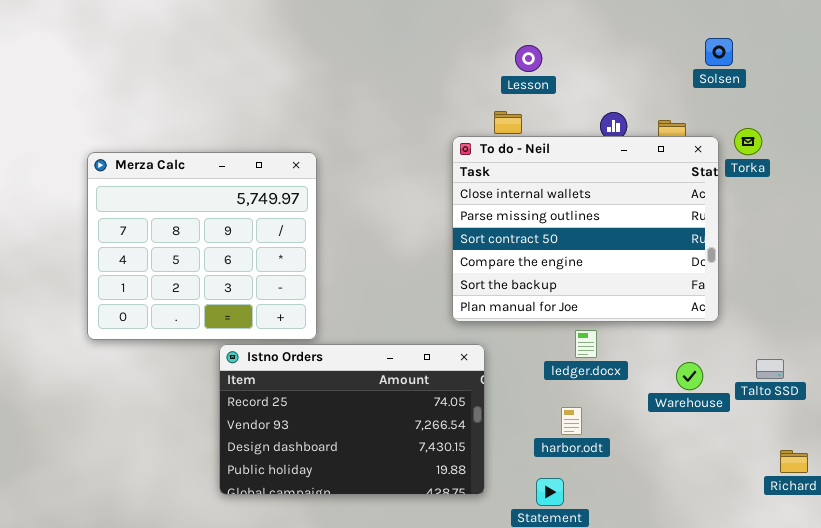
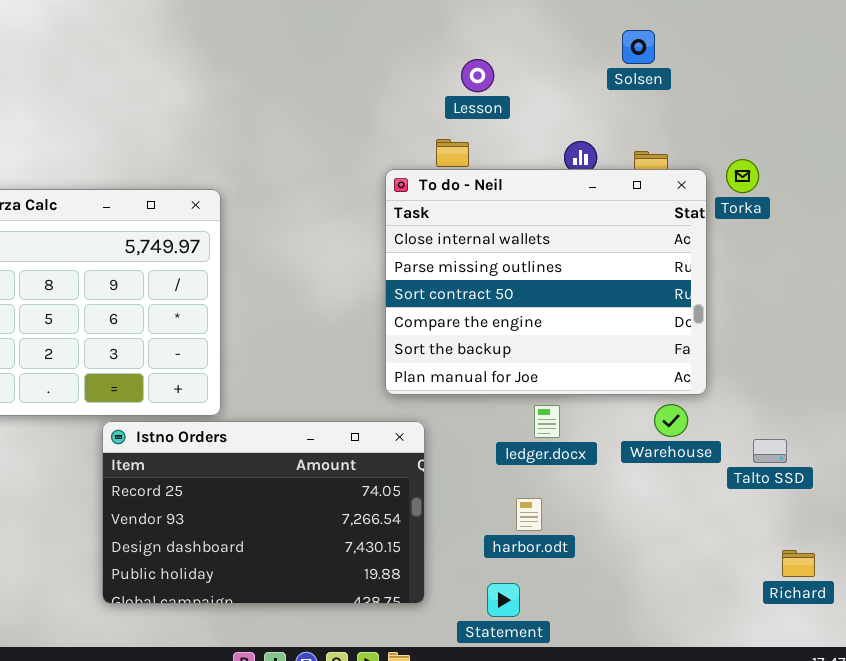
Solsen: [705,38,733,66] -> [622,30,655,64], moved
Warehouse: [676,362,703,390] -> [654,404,688,437], moved

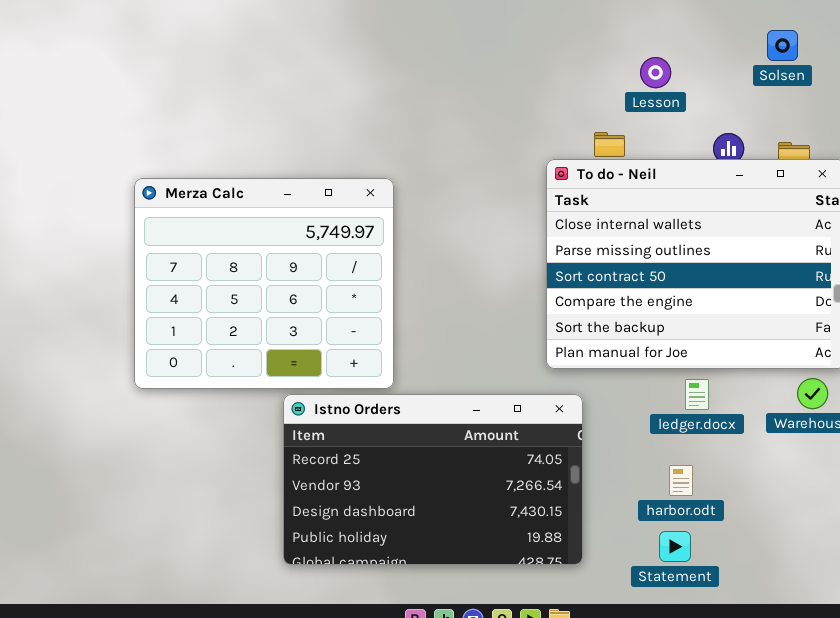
Lesson: [461,59,494,92] -> [640,57,671,88], moved
Statement: [487,583,520,617] -> [659,531,691,562], moved

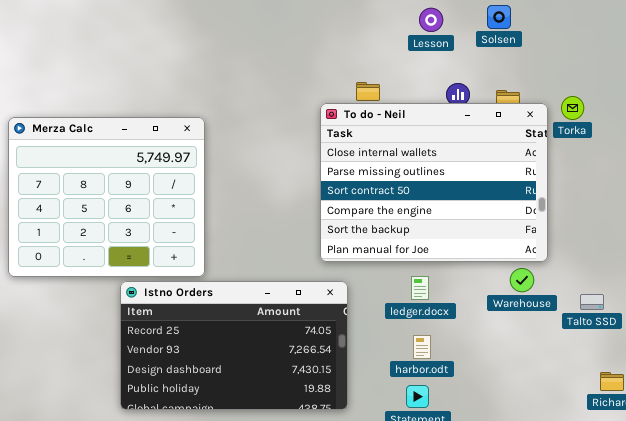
Lesson: [640,57,671,88] -> [419,8,443,32], moved
ledger.docx: [685,379,709,410] -> [411,276,429,300], moved

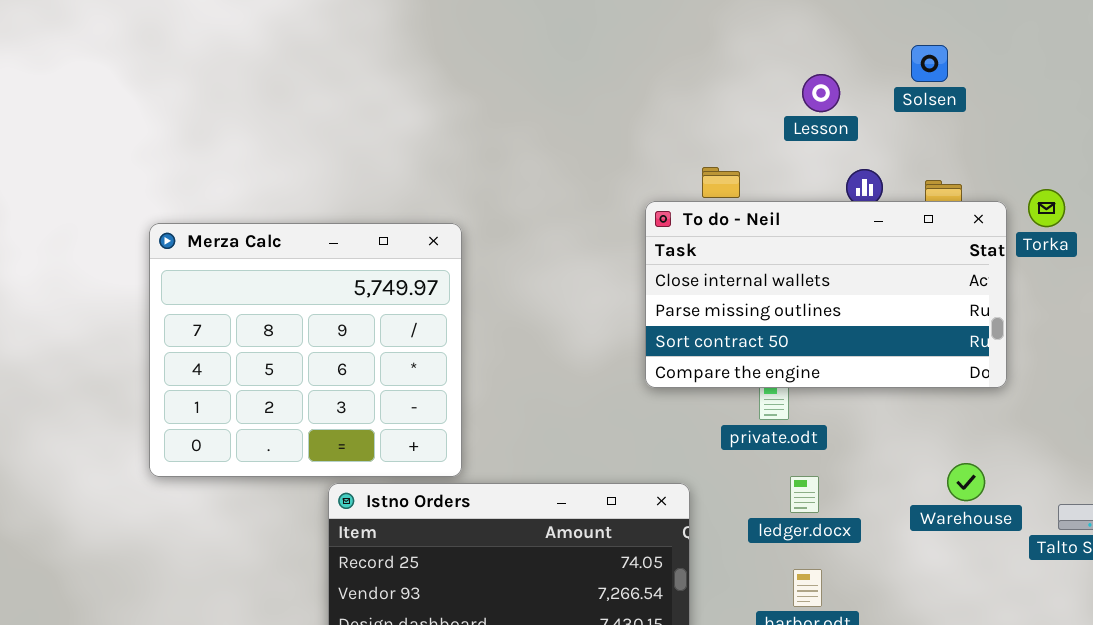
Lesson: [419,8,443,32] -> [802,74,840,112], moved
To do - Neil: [320,103,548,262] -> [645,201,1007,388], resized

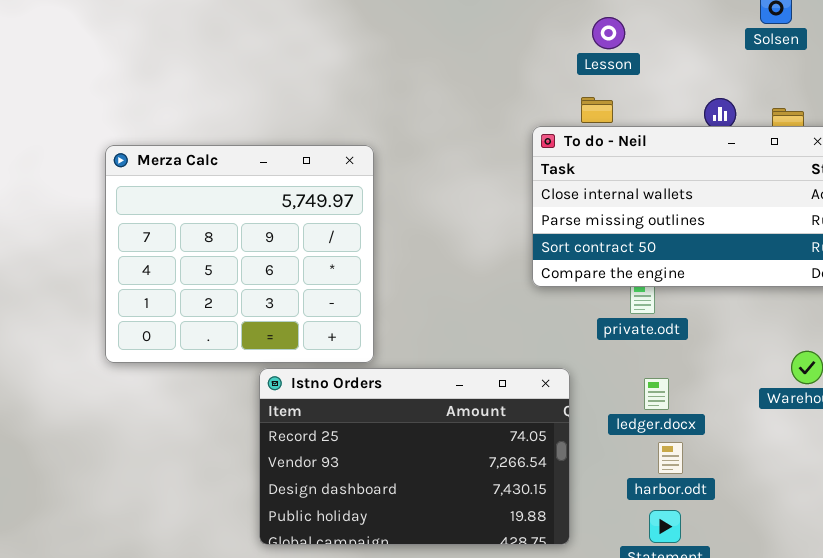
Lesson: [802,74,840,112] -> [592,17,625,49], moved
ledger.docx: [790,476,819,513] -> [644,378,669,410], moved

